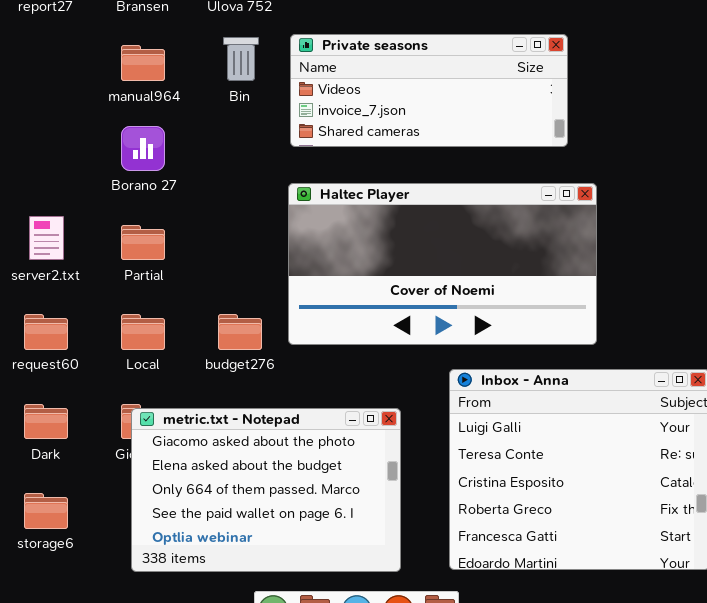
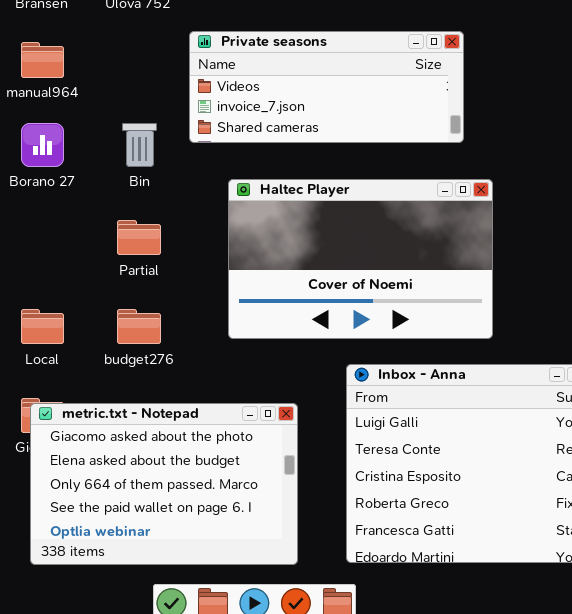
Bin: [223,37,259,81] -> [122,123,157,167], moved
Haltec Player: [288,183,597,345] -> [228,179,493,339], resized
Partial: [121,225,165,260] -> [117,220,161,255], moved

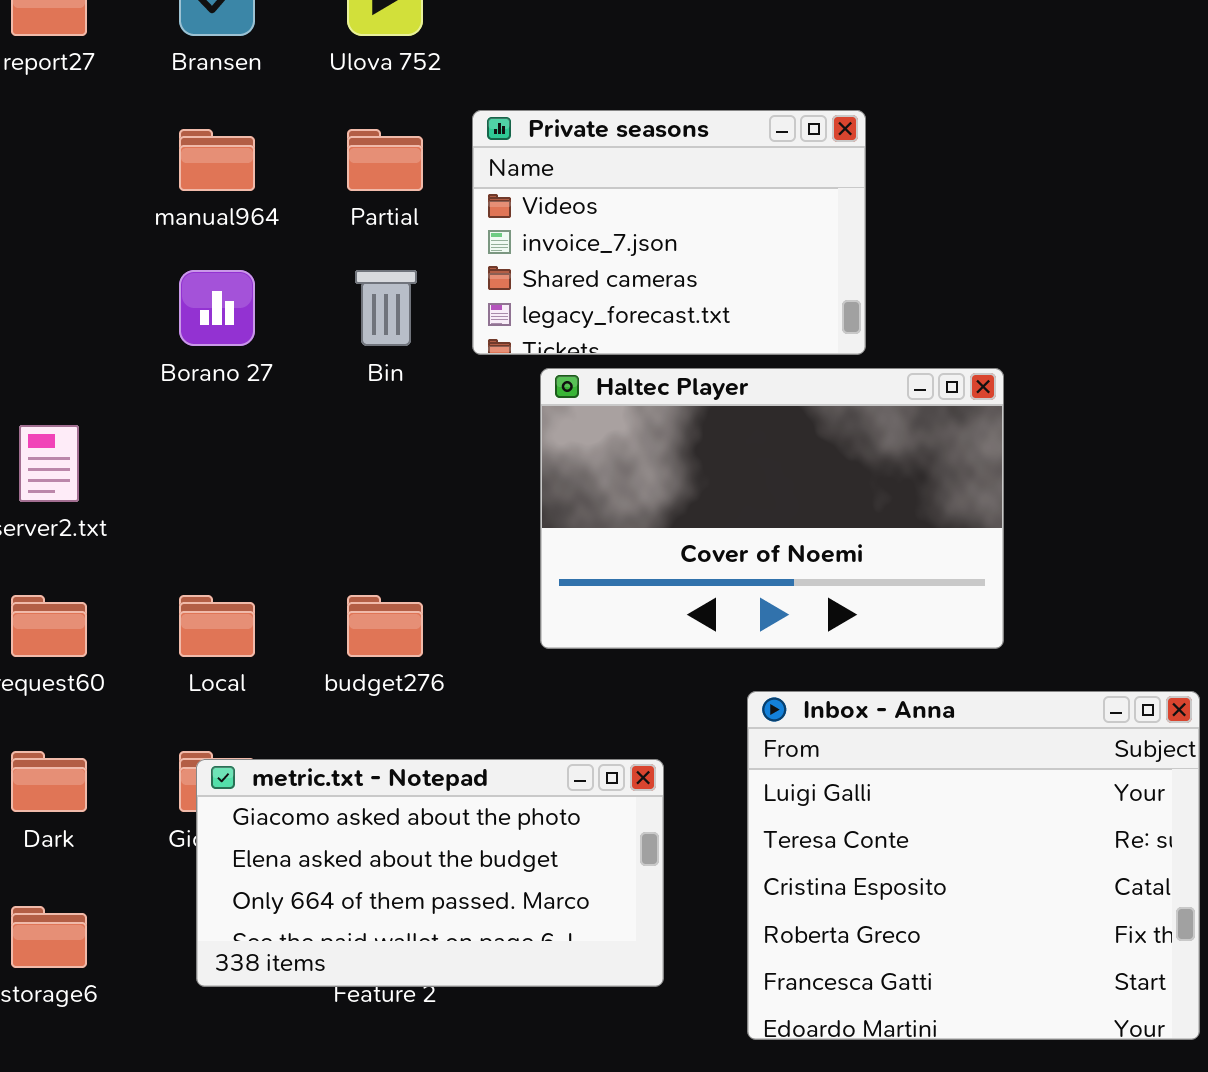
Private seasons: [189,31,464,143] -> [472,110,866,355], resized
Partial: [117,220,161,255] -> [347,129,423,191], moved
metric.txt - Notepad: [30,403,298,565] -> [196,759,664,987], resized

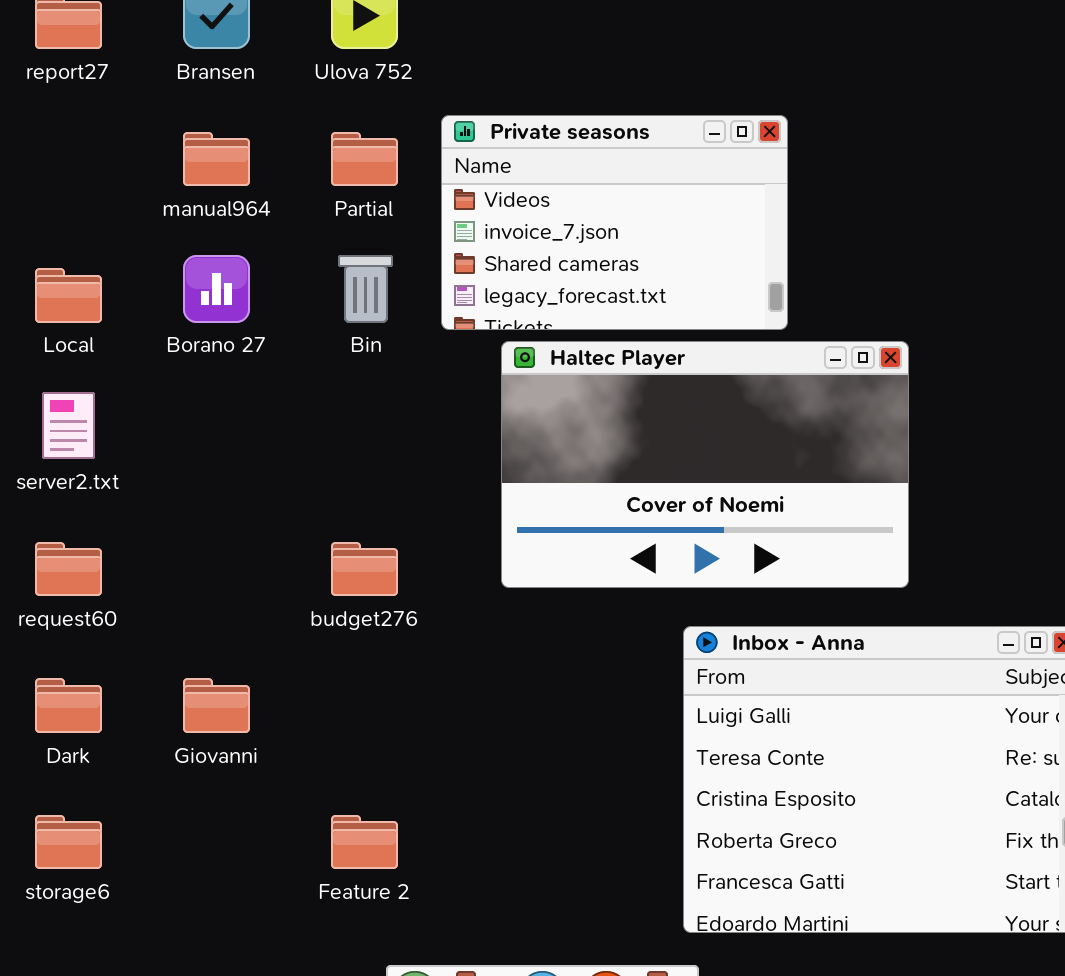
Local: [179,595,255,657] -> [35,268,102,323], moved
metric.txt - Notepad: [196,759,664,987] -> none, closed

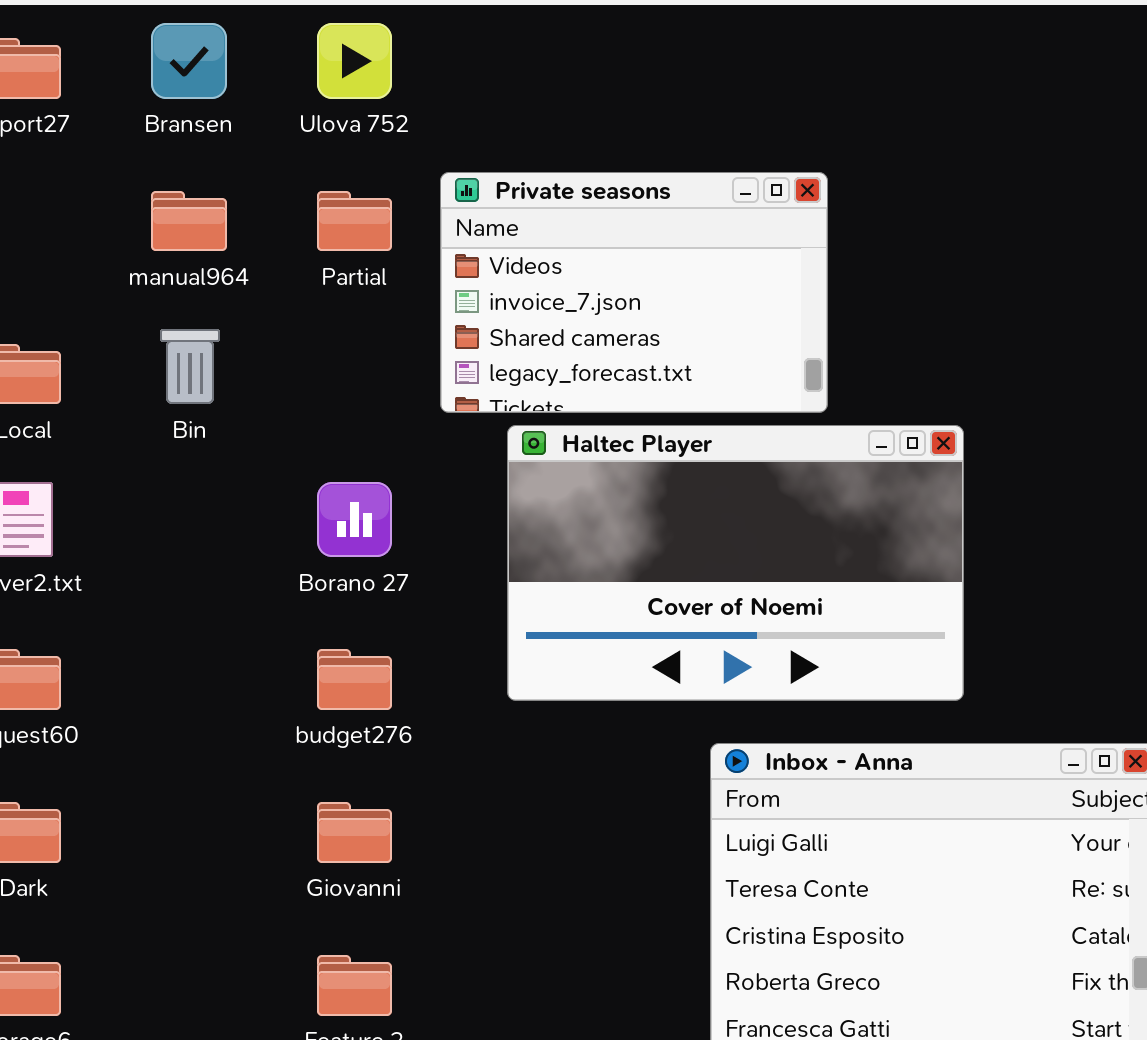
Borano 27: [183,255,250,323] -> [317,482,392,557], moved
Bin: [338,255,393,323] -> [160,329,220,404], moved
Giovanni: [183,678,250,733] -> [317,802,392,863], moved

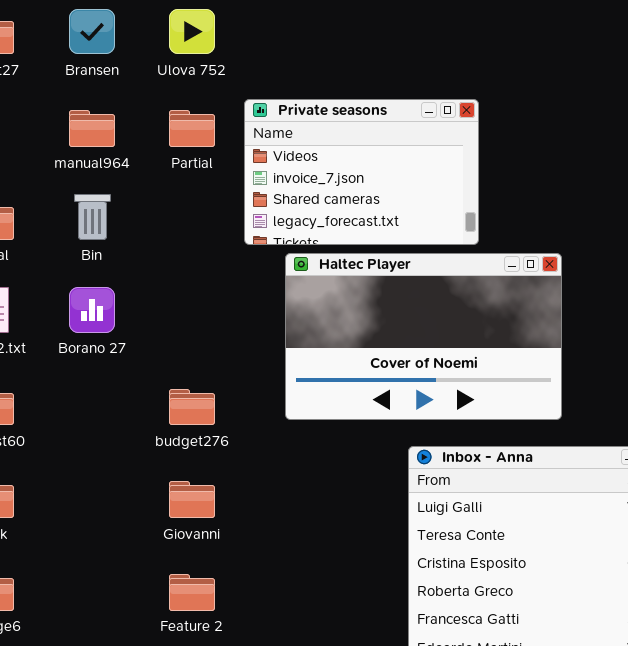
Borano 27: [317,482,392,557] -> [69,287,115,333], moved

